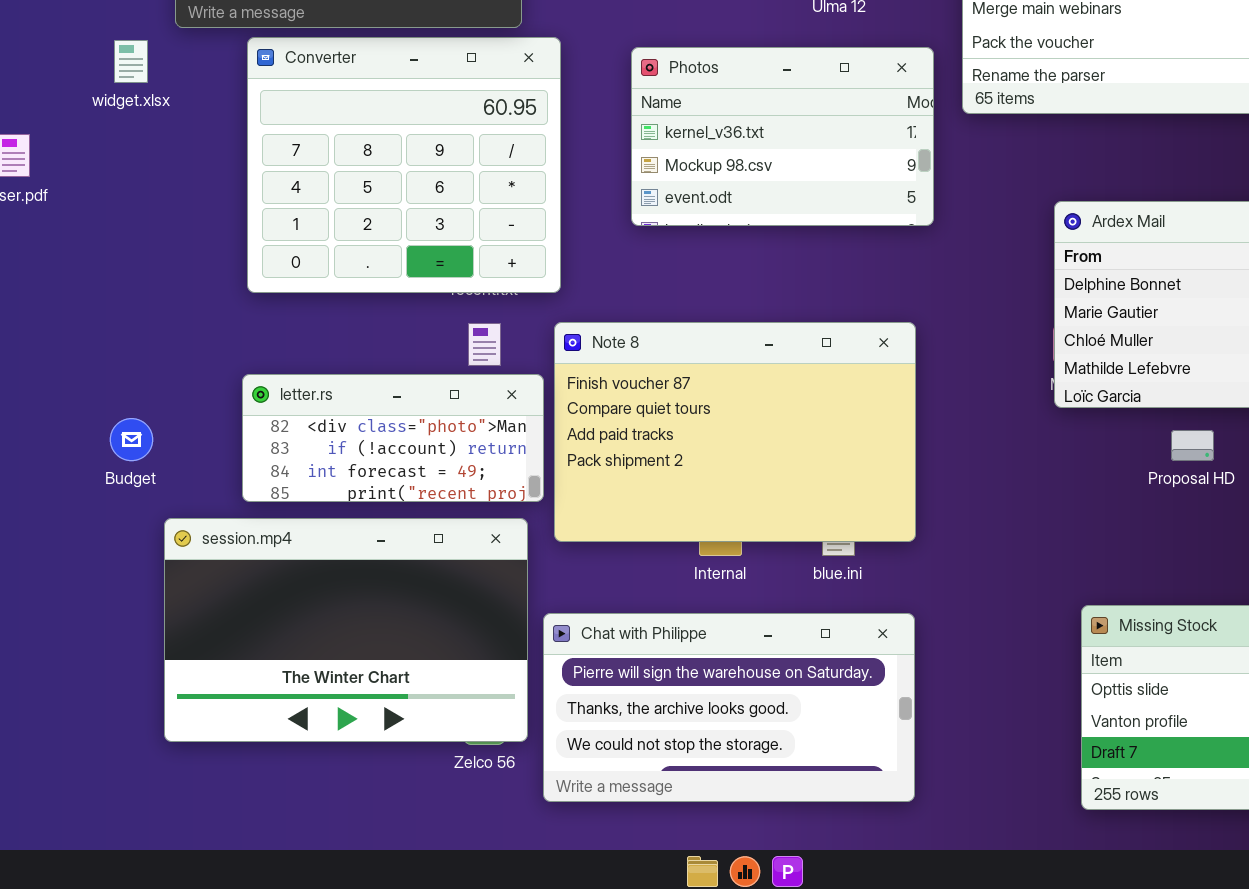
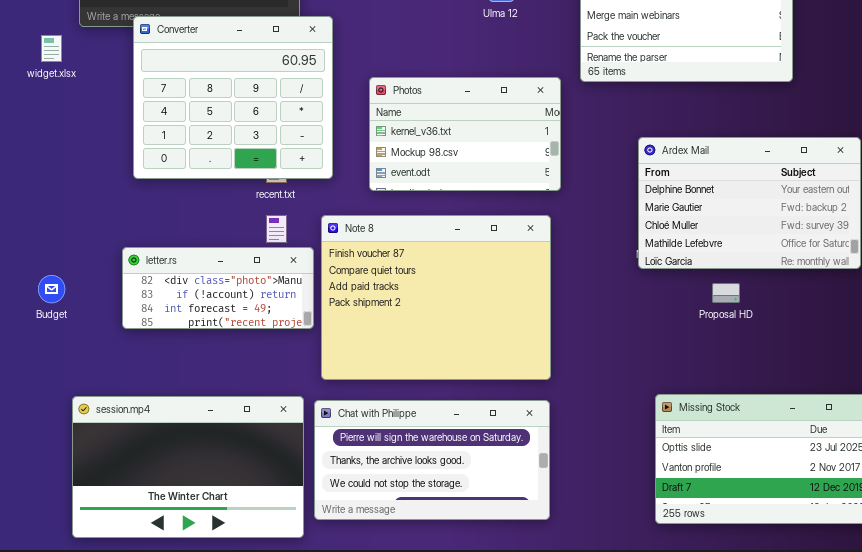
Converter: [247,37,561,293] -> [133,16,333,179], moved
Photos: [631,47,934,226] -> [369,77,561,191], moved
Note 8: [554,322,916,542] -> [321,215,551,380], resized
session.mp4: [164,518,528,742] -> [72,396,304,538], moved

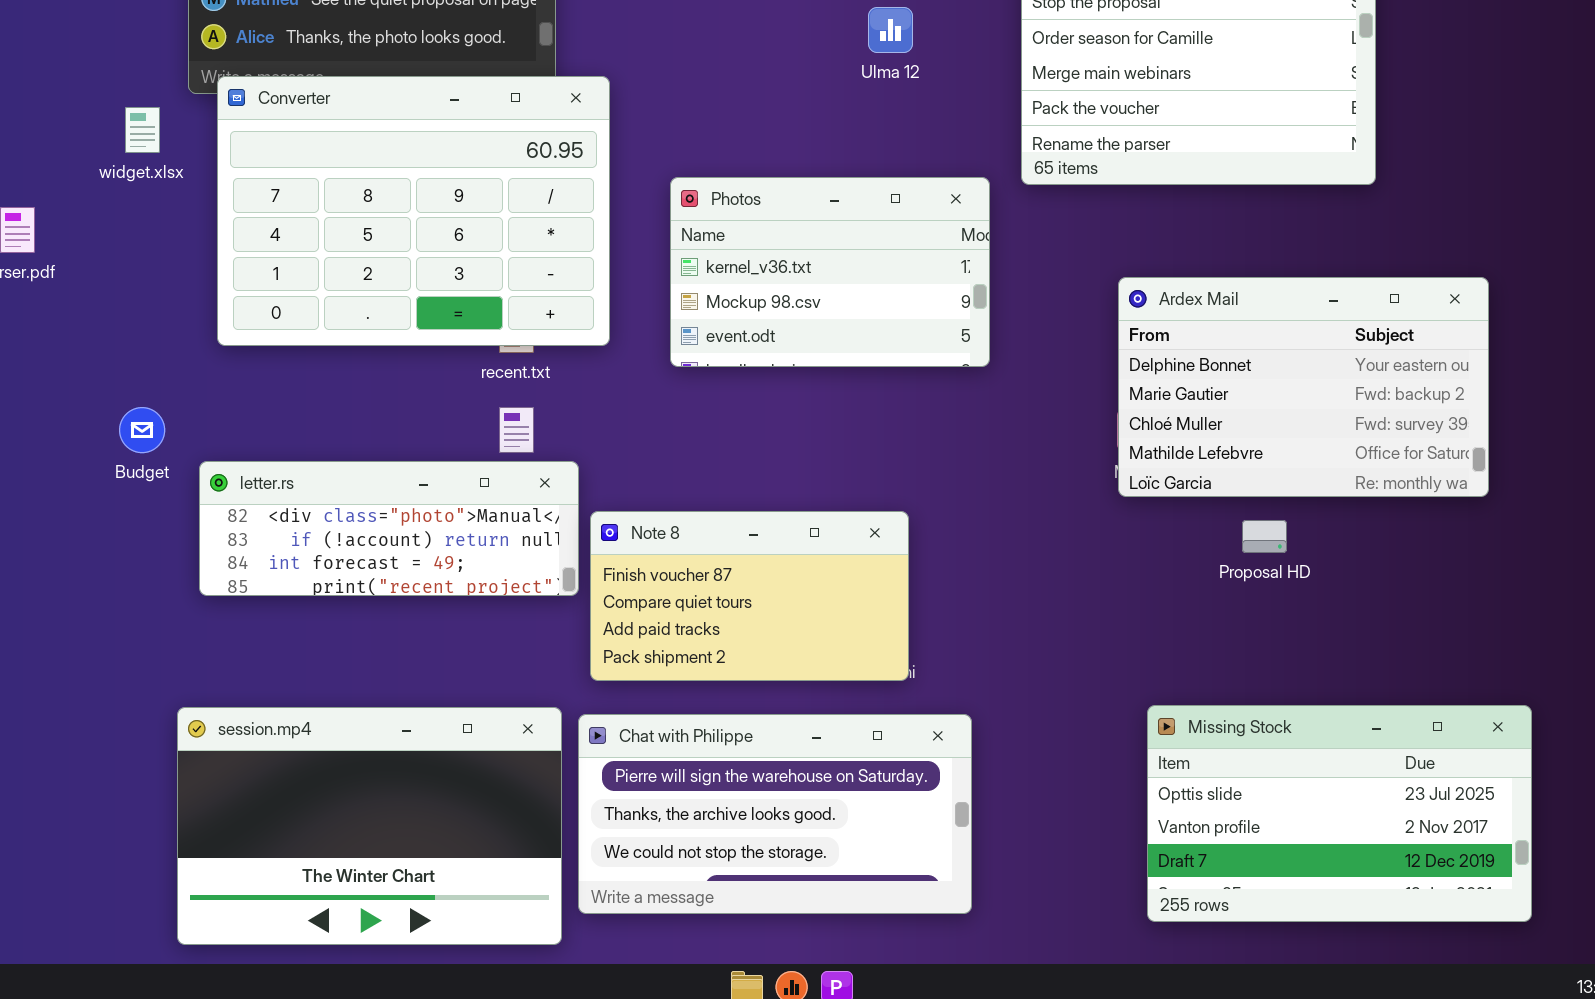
Converter: [133,16,333,179] -> [217,76,610,346], resized
Note 8: [321,215,551,380] -> [590,511,909,681], resized
letter.rs: [122,247,314,329] -> [199,461,579,596], resized
Budget: [38,275,65,303] -> [119,407,165,453], moved

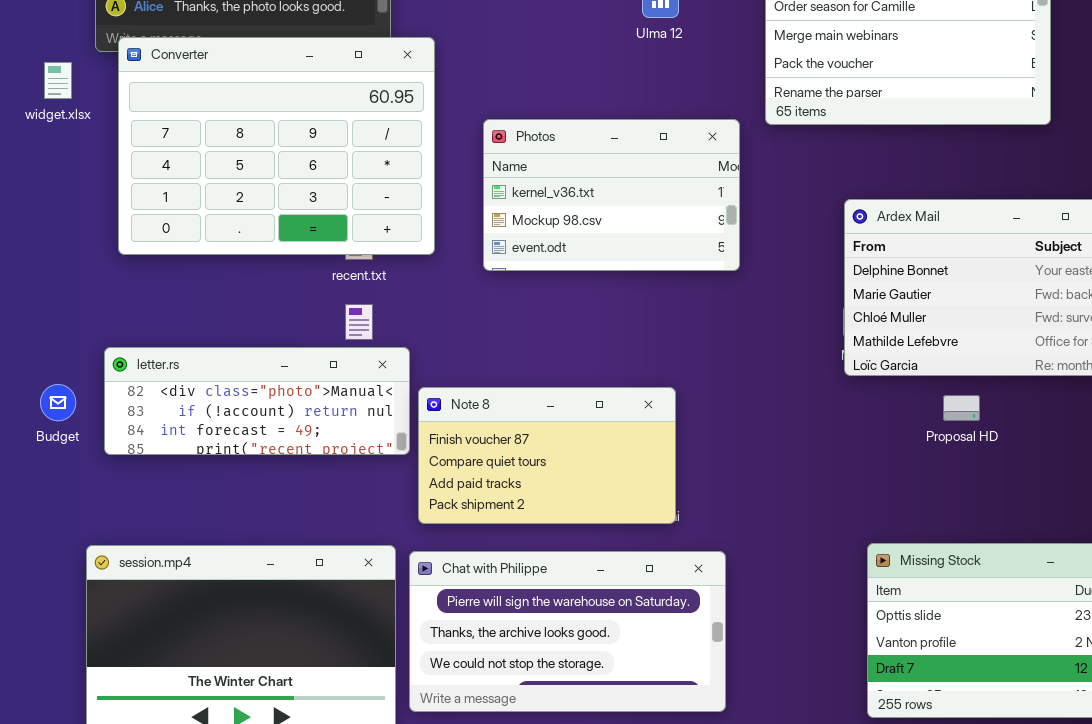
Budget: [119,407,165,453] -> [40,384,76,421], moved

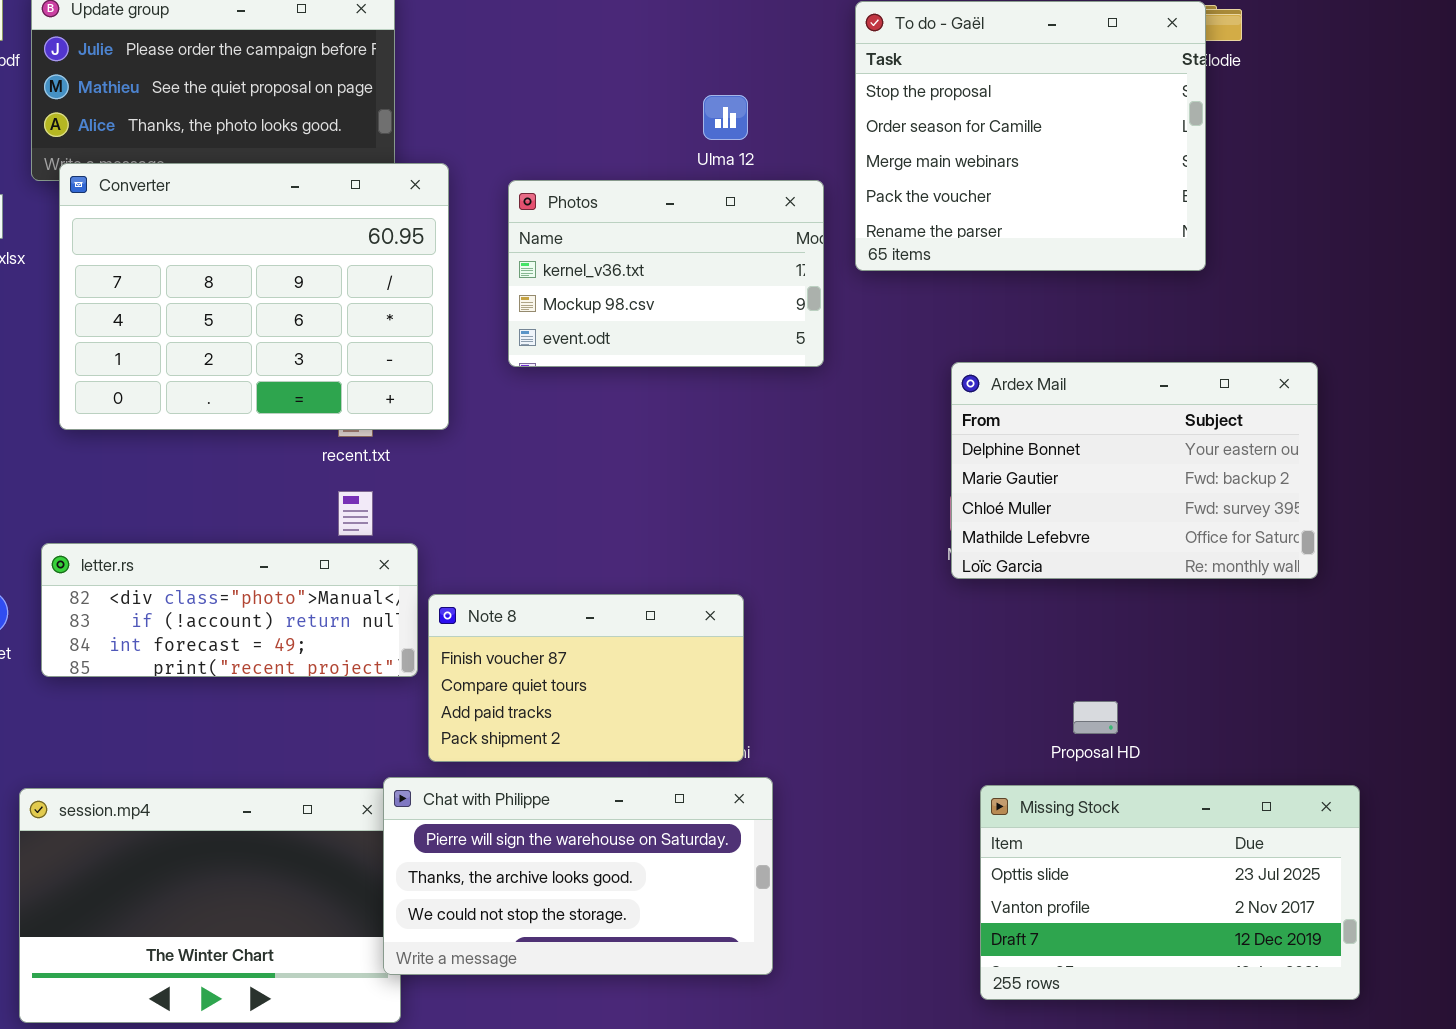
Photos: [483,119,740,271] -> [508,180,824,367], moved
Proposal HD: [943,395,980,421] -> [1073,701,1118,734], moved
Chat with Philippe: [409,551,726,712] -> [383,777,773,975], moved

